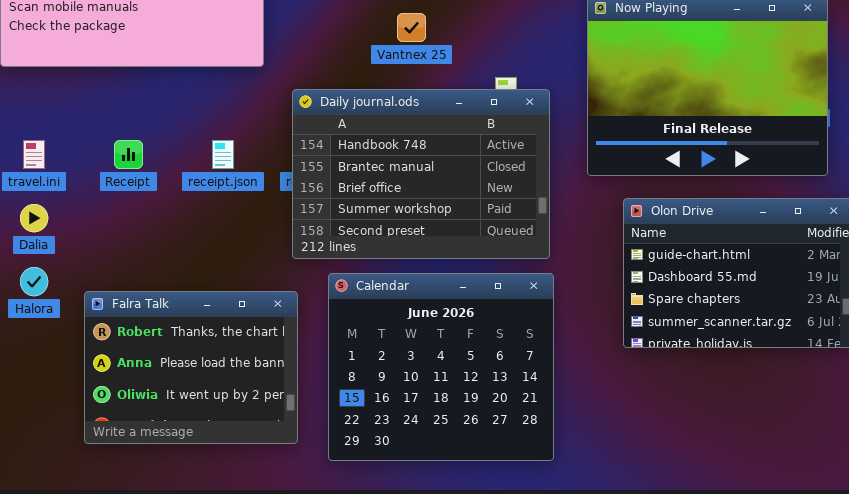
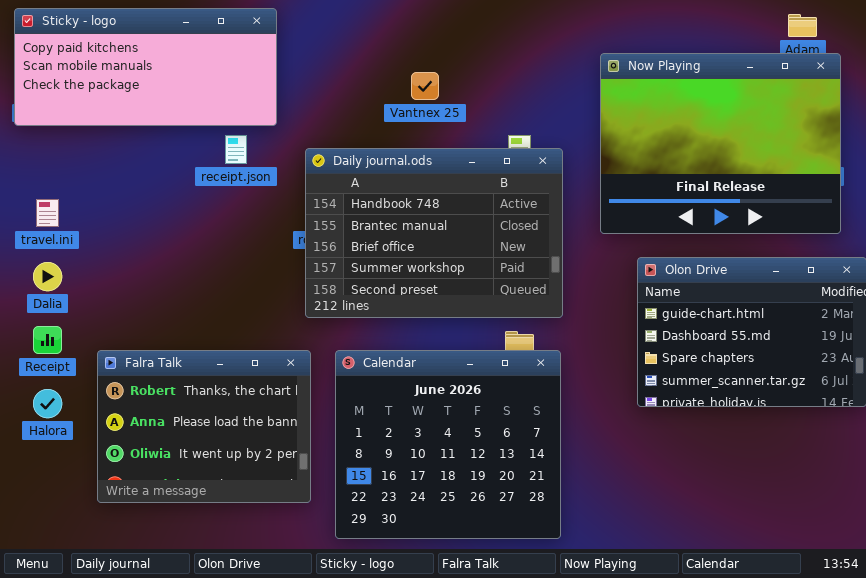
Receipt: [114,140,143,169] -> [33,326,62,354], moved
receipt.json: [212,140,234,169] -> [225,135,247,164], moved
Halora: [20,267,48,296] -> [33,389,62,418], moved
Calendar: [328,273,554,461] -> [335,350,561,539], moved

